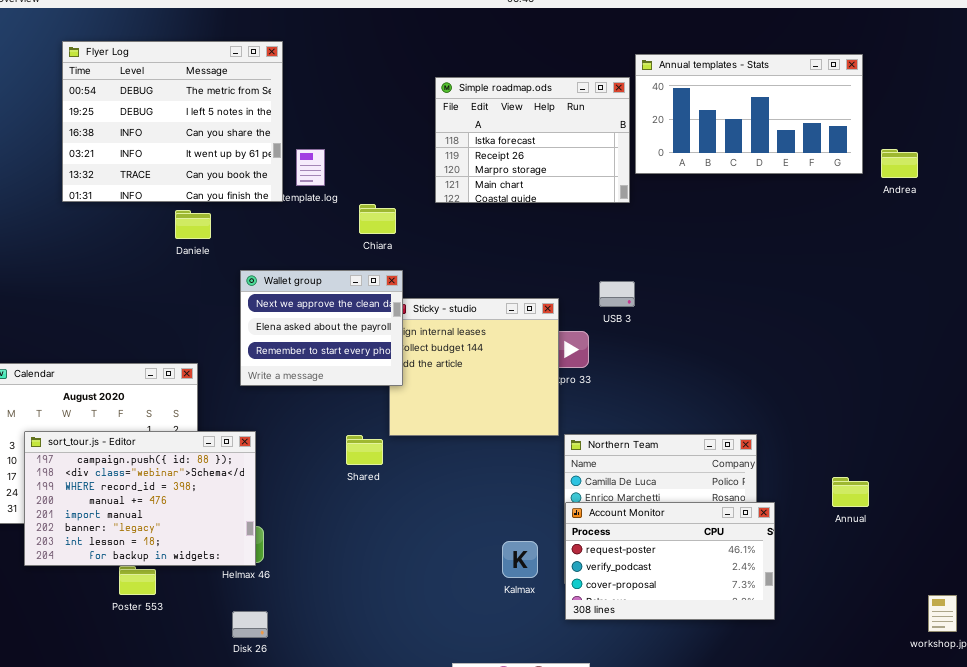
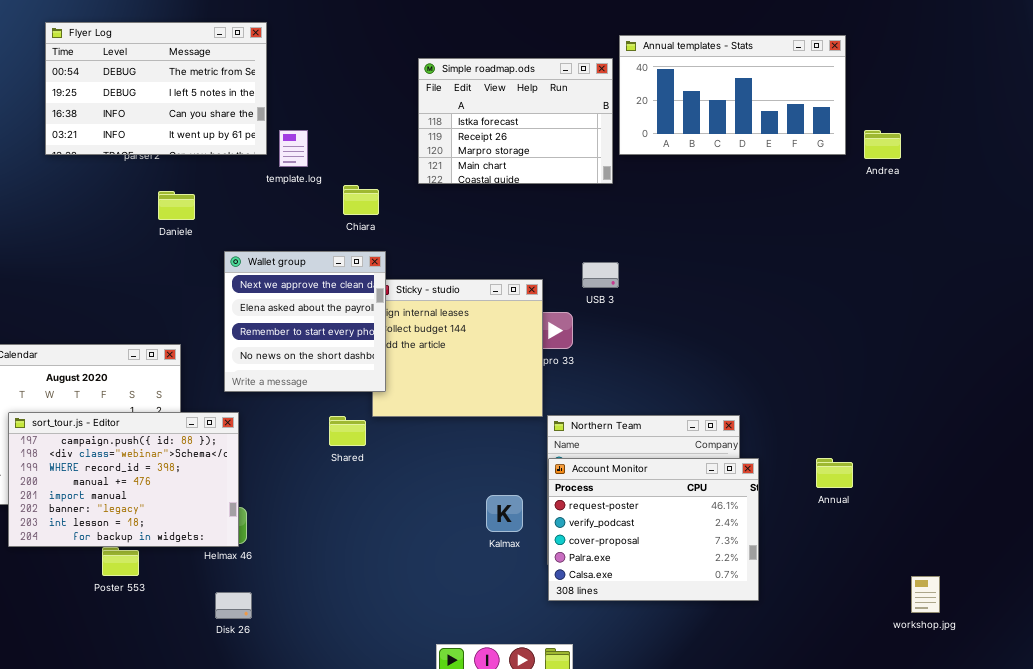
Flyer Log: [62,41,283,202] -> [45,22,267,155], resized
Wallet group: [240,270,403,386] -> [224,251,386,392], resized
Account Monitor: [565,502,775,620] -> [548,458,759,601], resized
Kalmax: [502,541,538,578] -> [486,495,523,532], moved

